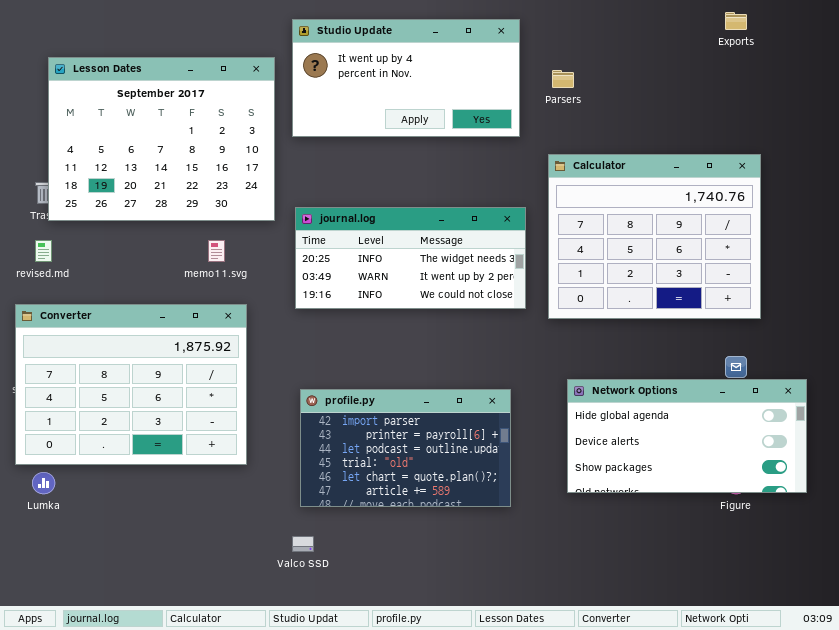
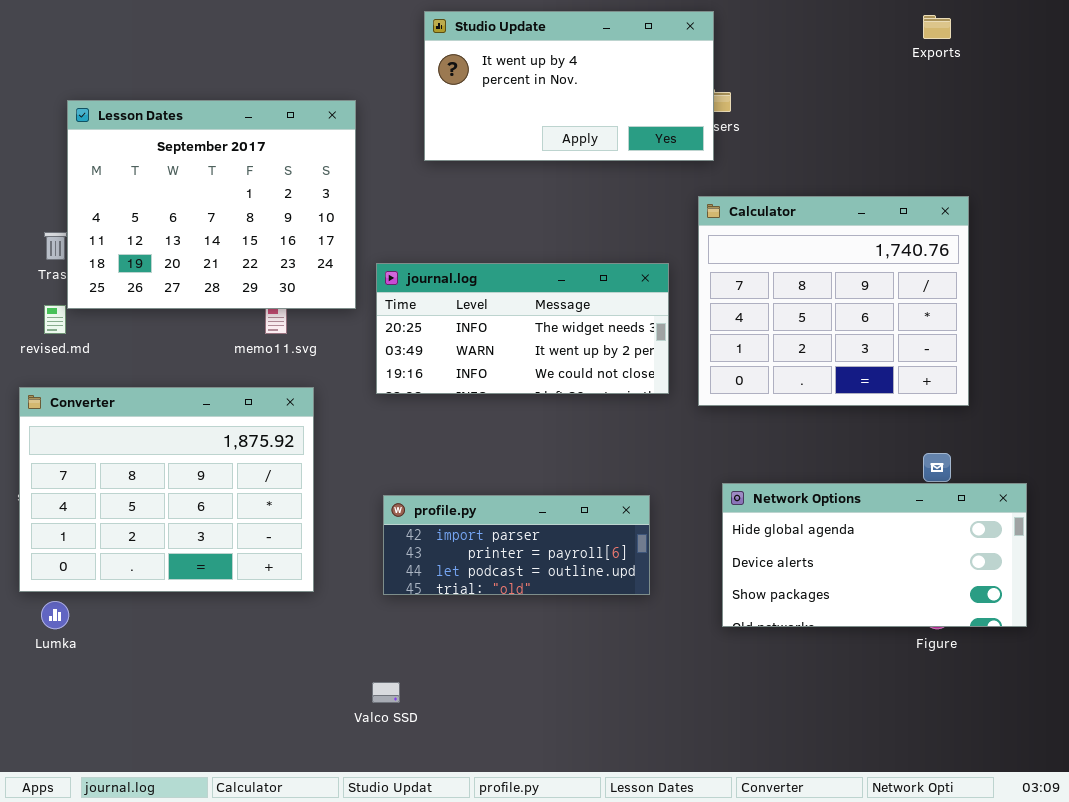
Studio Update: [292,19,520,137] -> [424,11,714,161], moved
Lesson Dates: [48,57,275,221] -> [67,100,356,309], moved
profile.py: [300,389,511,507] -> [383,495,650,595], resized

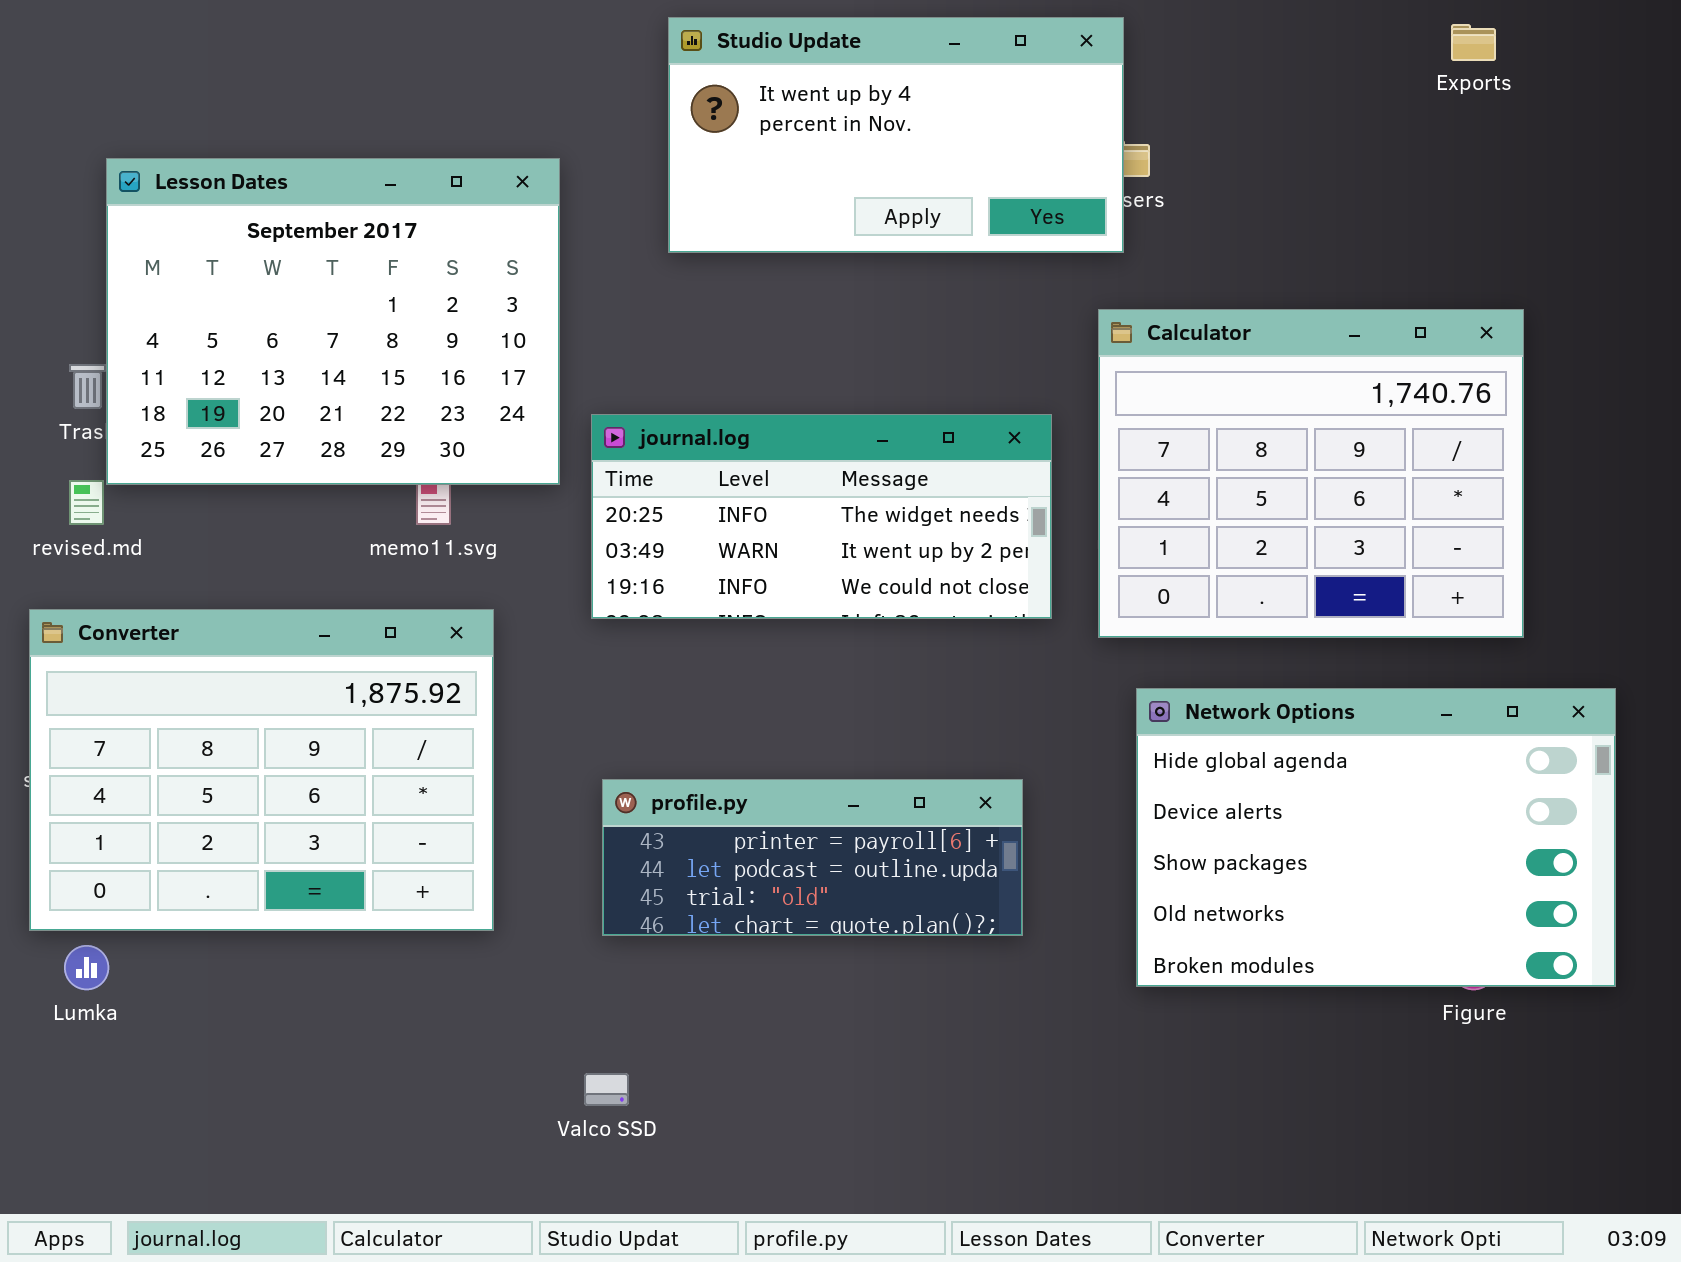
Network Options: [722,483,1027,627] -> [1136,688,1616,987], resized
profile.py: [383,495,650,595] -> [602,779,1023,936], scrolled down 1 row

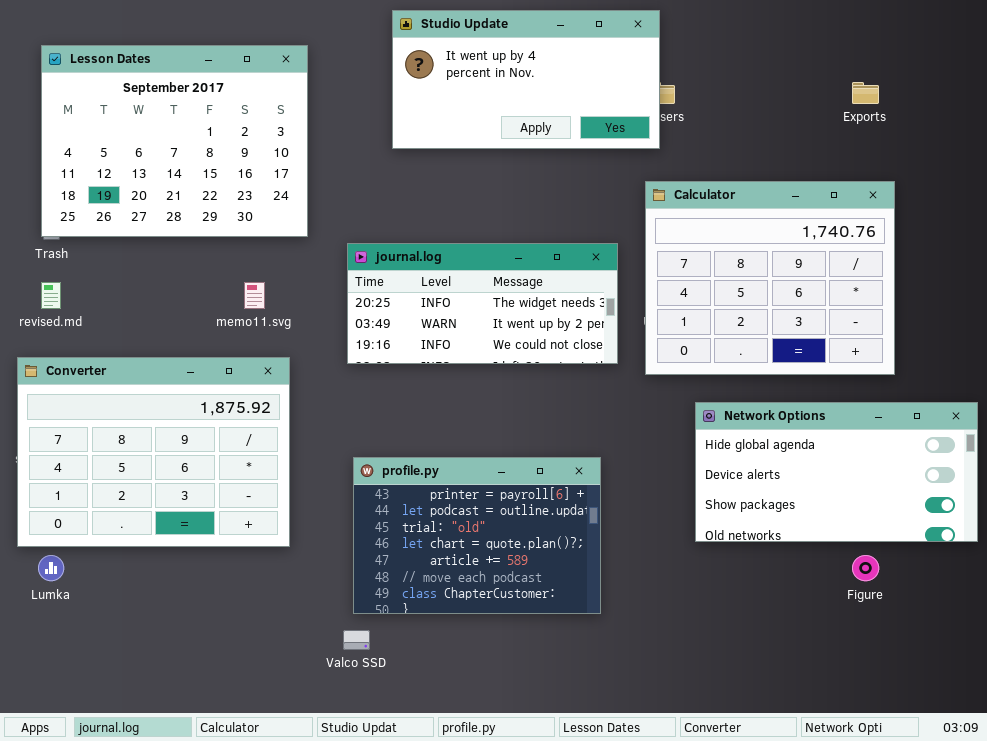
Exports: [1451,24,1496,61] -> [852,82,879,104], moved
Lesson Dates: [106,158,560,485] -> [41,45,308,237], moved
Network Options: [1136,688,1616,987] -> [695,402,978,542], moved, resized
profile.py: [602,779,1023,936] -> [353,457,601,614], resized

